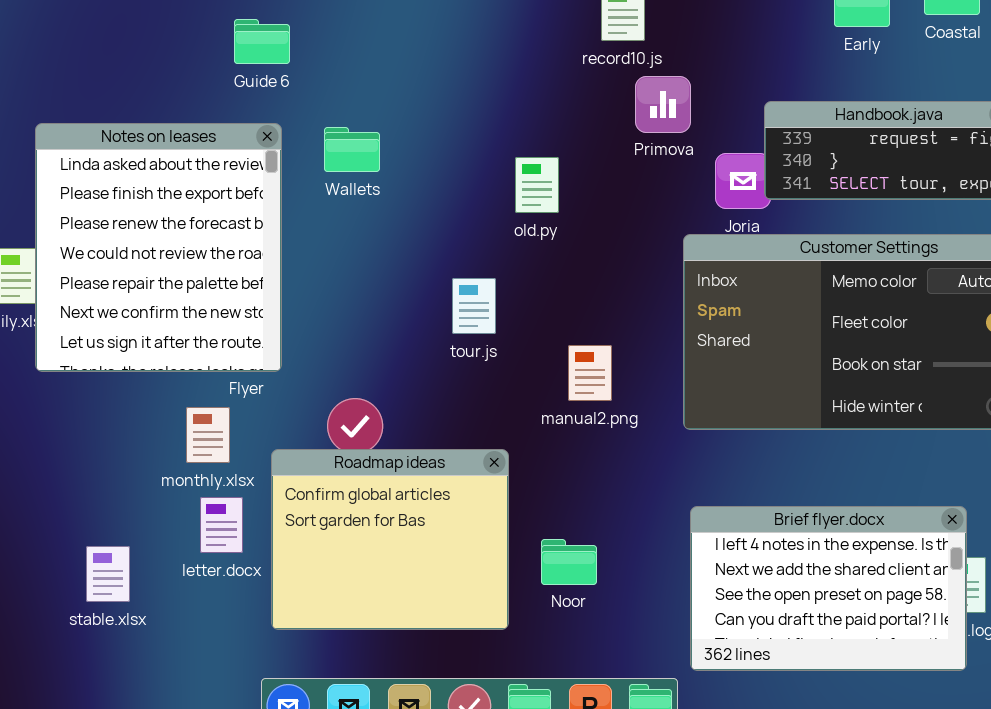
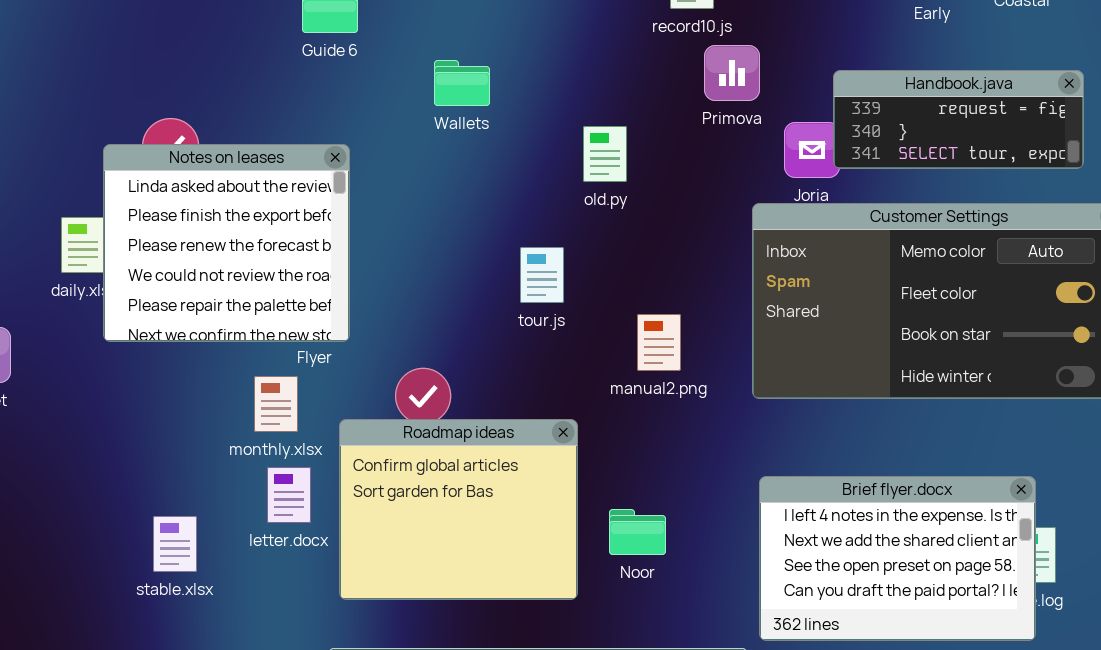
Notes on leases: [35,123,282,372] -> [103,144,350,342], resized
Wallets: [324,127,380,172] -> [434,60,490,106], moved

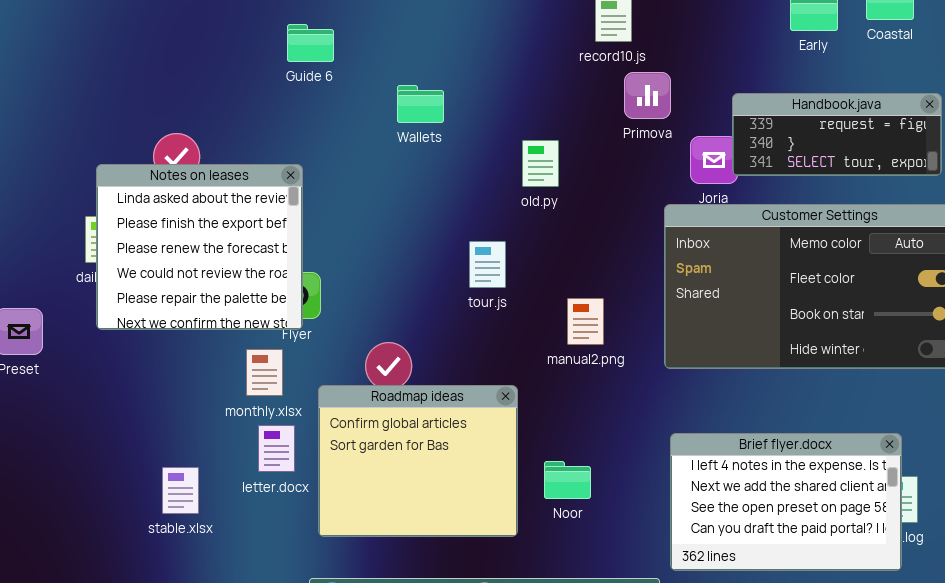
Notes on leases: [103,144,350,342] -> [96,164,303,330], moved

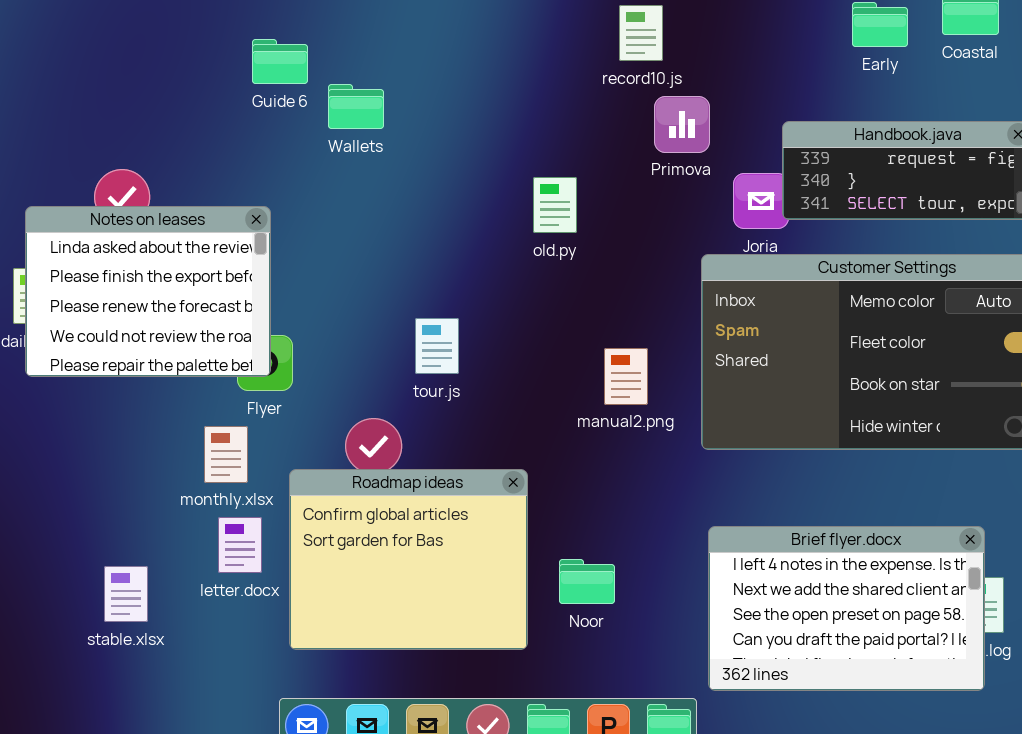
Wallets: [397,85,444,123] -> [328,84,384,129], moved
Notes on leases: [96,164,303,330] -> [25,206,271,377], resized
tour.js: [469,241,506,288] -> [415,318,459,374], moved
manual2.png: [567,298,604,345] -> [604,348,648,405], moved

